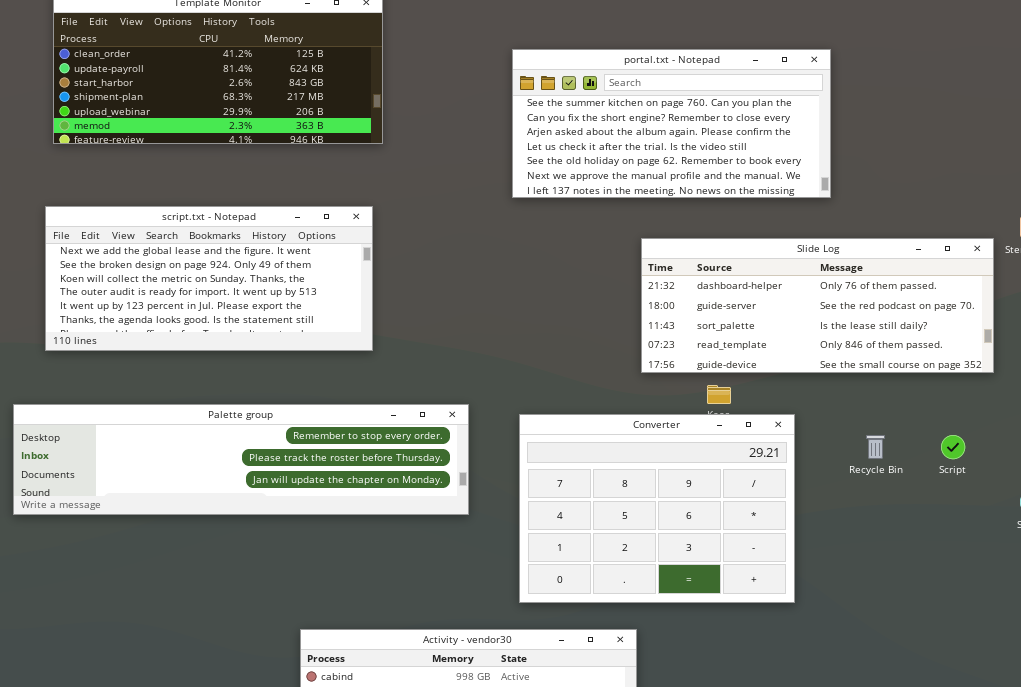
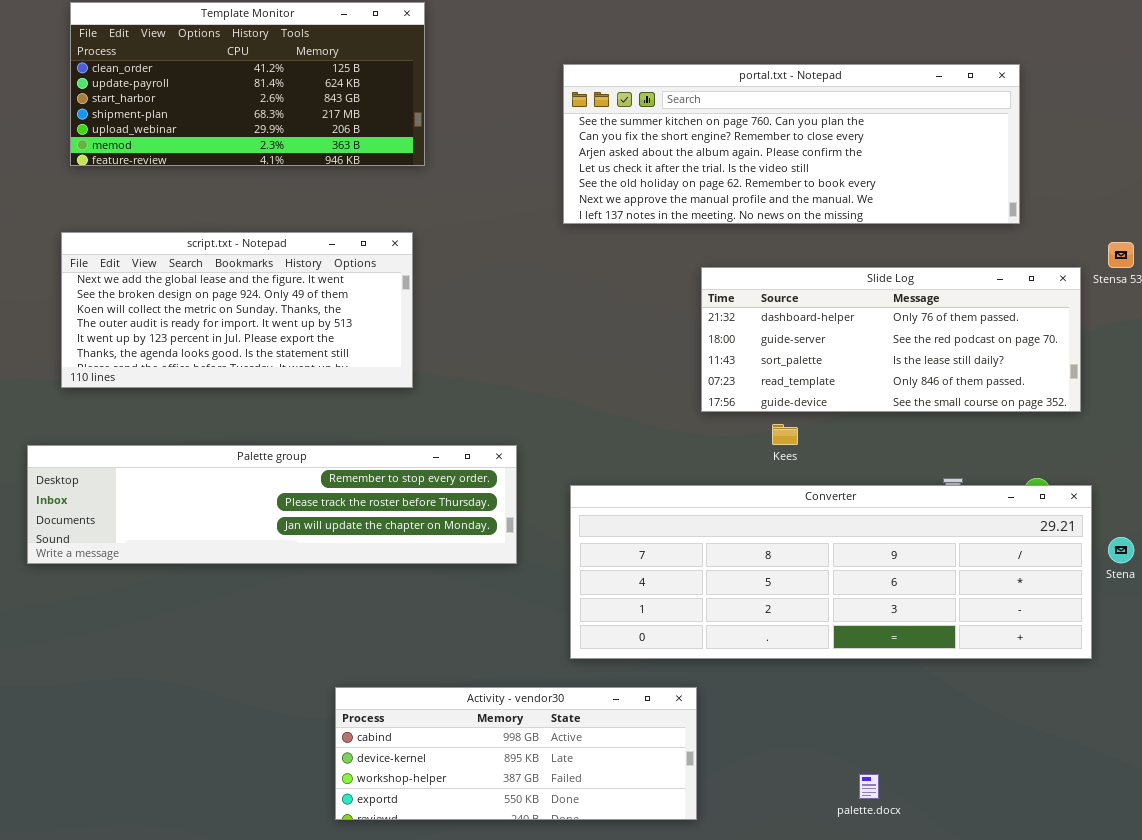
portal.txt - Notepad: [512,49,831,198] -> [563,64,1020,224], resized
Converter: [519,414,795,603] -> [570,485,1092,659], resized

